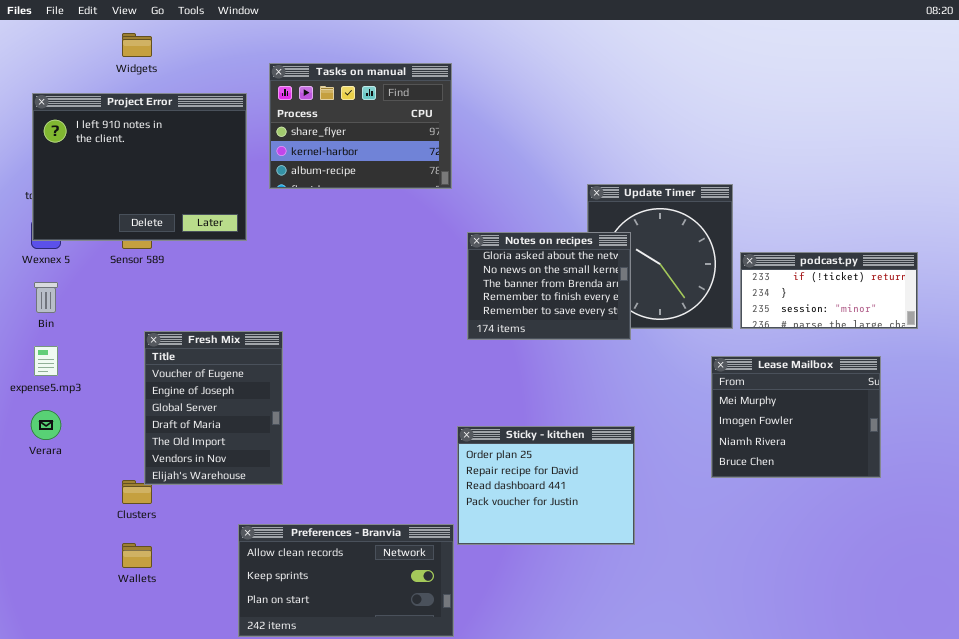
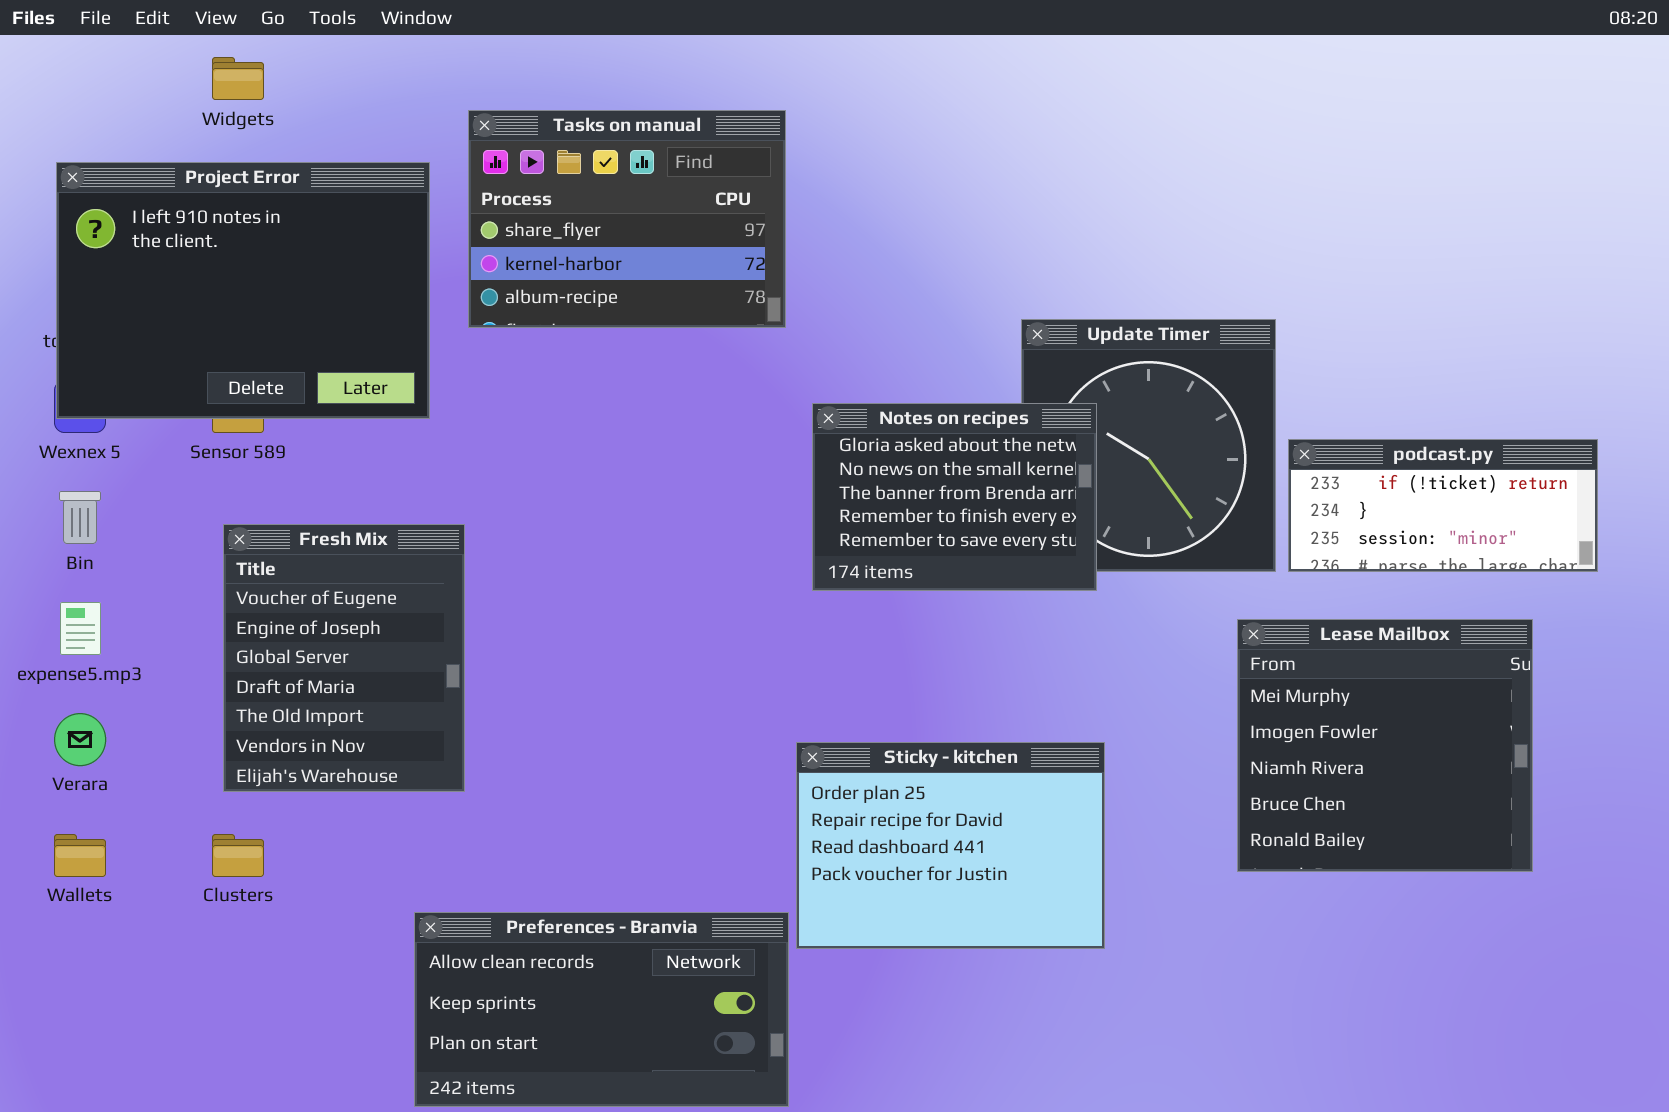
Fresh Mix: [144,331,283,485] -> [223,524,465,792], moved
Lease Mailbox: [711,356,881,478] -> [1237,619,1533,872], resized
Wallets: [122,543,152,568] -> [54,834,106,877], moved

